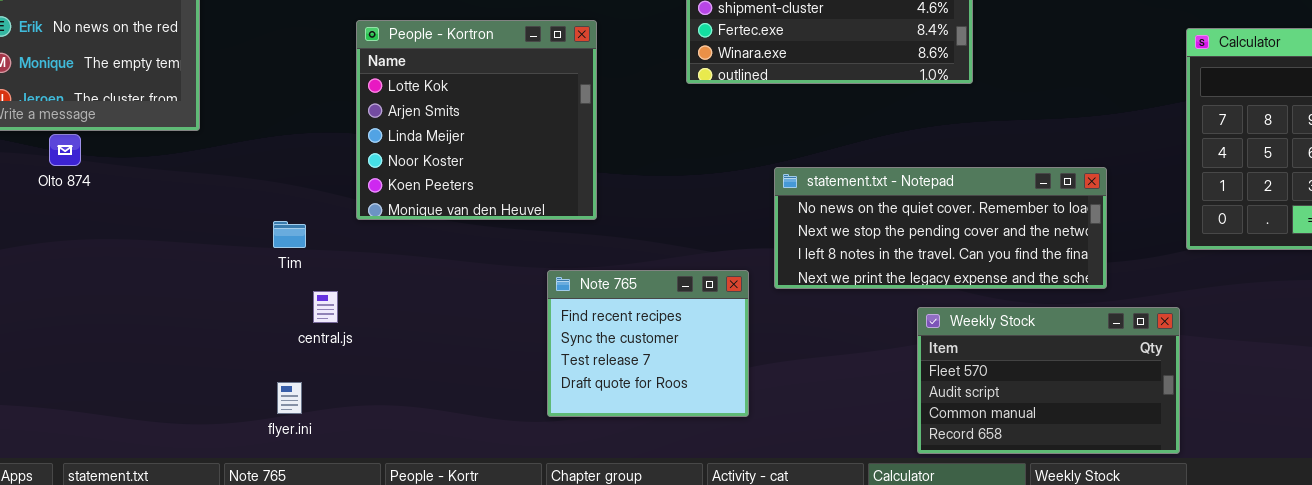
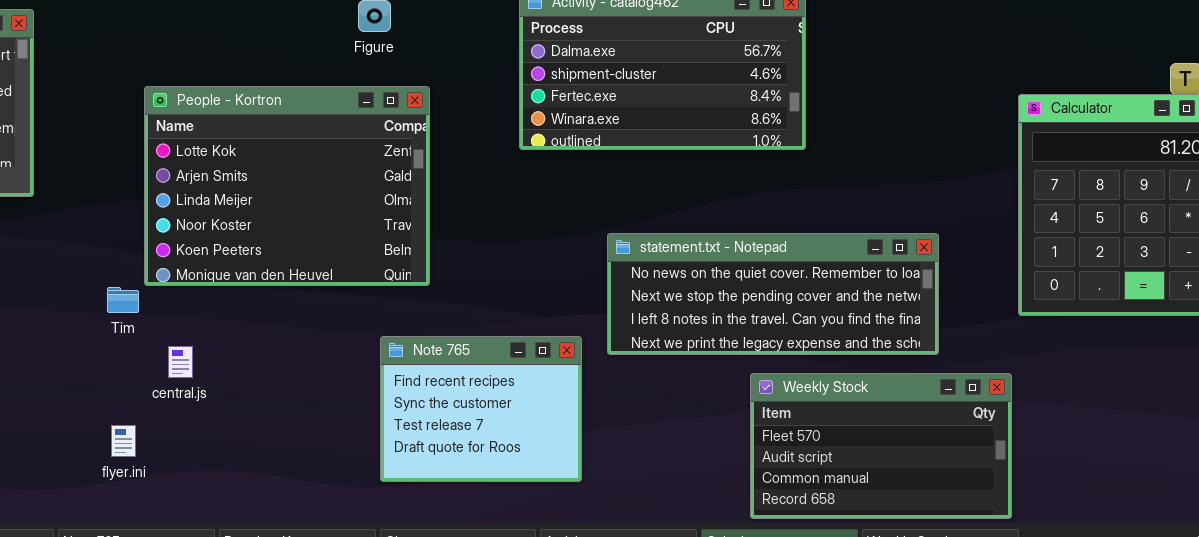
People - Kortron: [356,20,597,220] -> [144,86,430,286], resized
central.js: [313,291,338,323] -> [168,346,193,378], moved
flyer.ini: [277,382,302,414] -> [111,425,136,457], moved

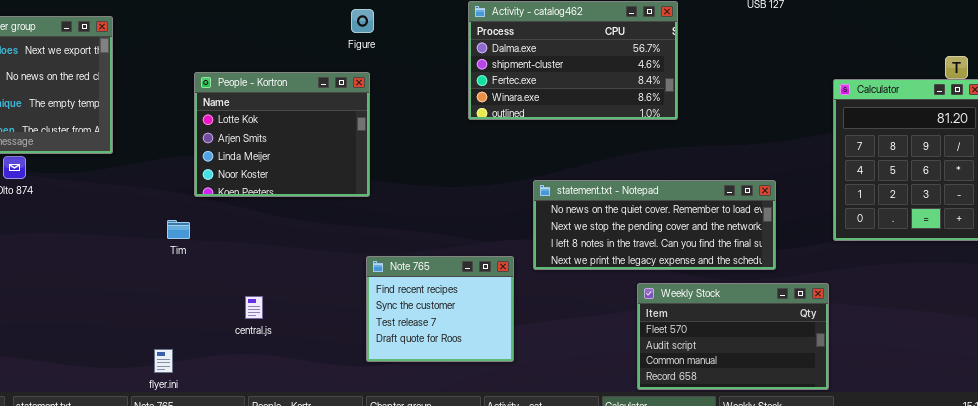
People - Kortron: [144,86,430,286] -> [194,72,370,197], resized
central.js: [168,346,193,378] -> [245,296,263,319], moved
flyer.ini: [111,425,136,457] -> [154,349,173,373], moved

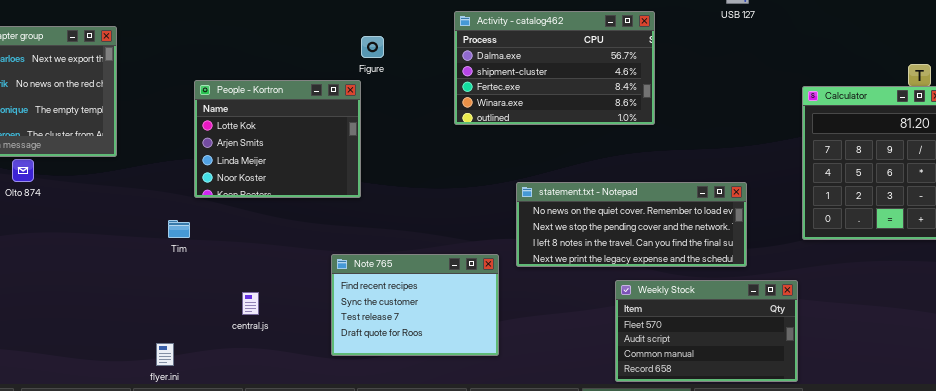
Figure: [351,9,374,33] -> [361,36,384,58], moved
Note 765: [366,256,514,362] -> [331,254,499,356], resized

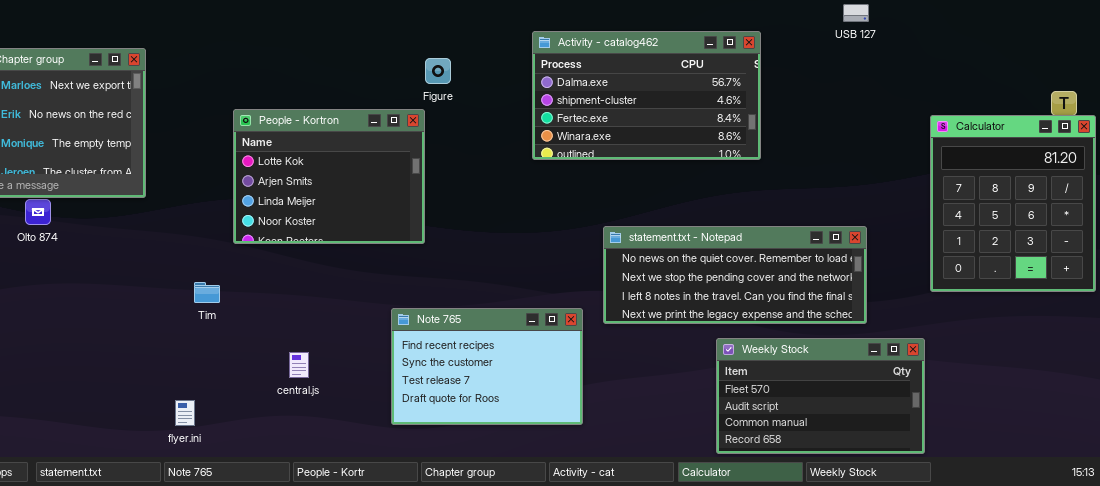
Tim: [168,220,190,238] -> [194,282,220,303], moved
flyer.ini: [156,343,174,366] -> [175,400,195,426], moved

